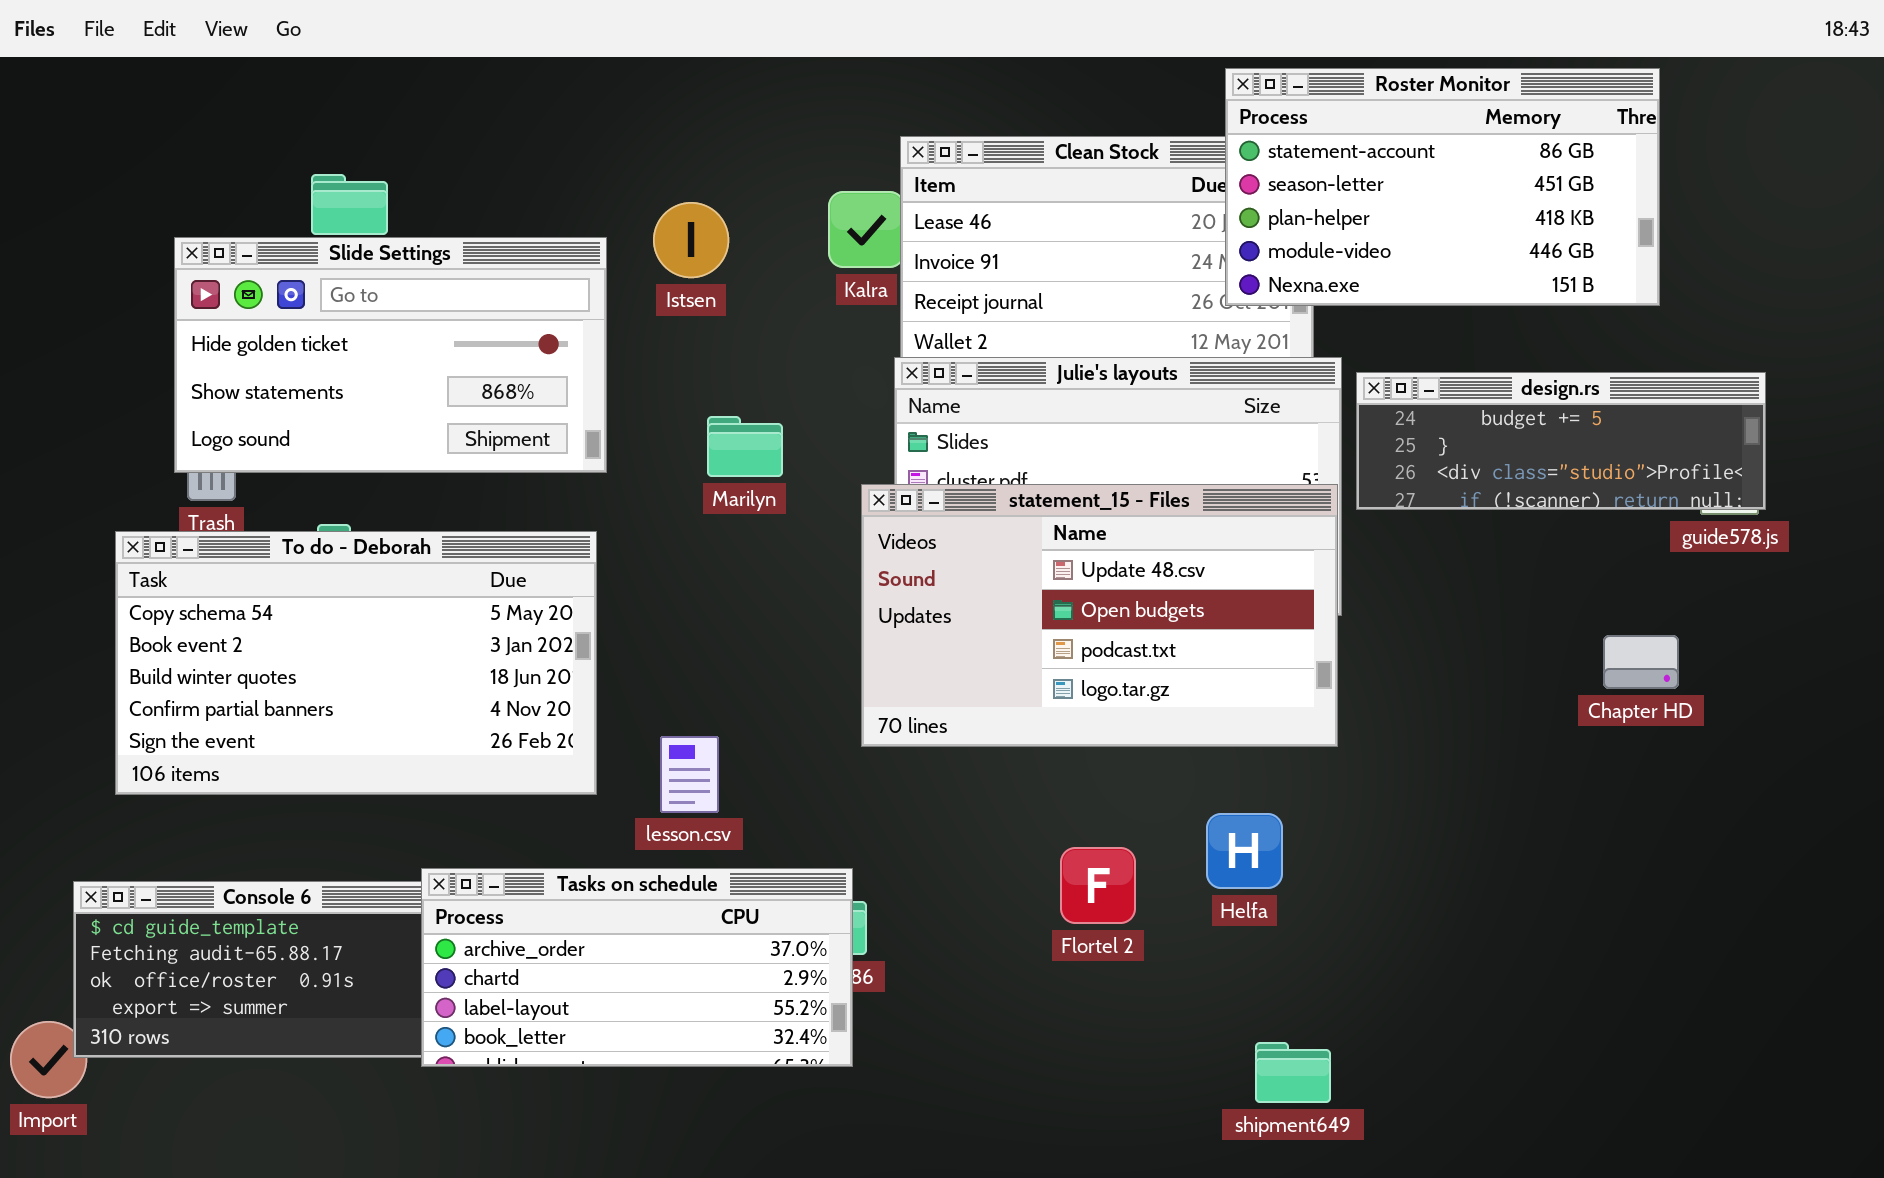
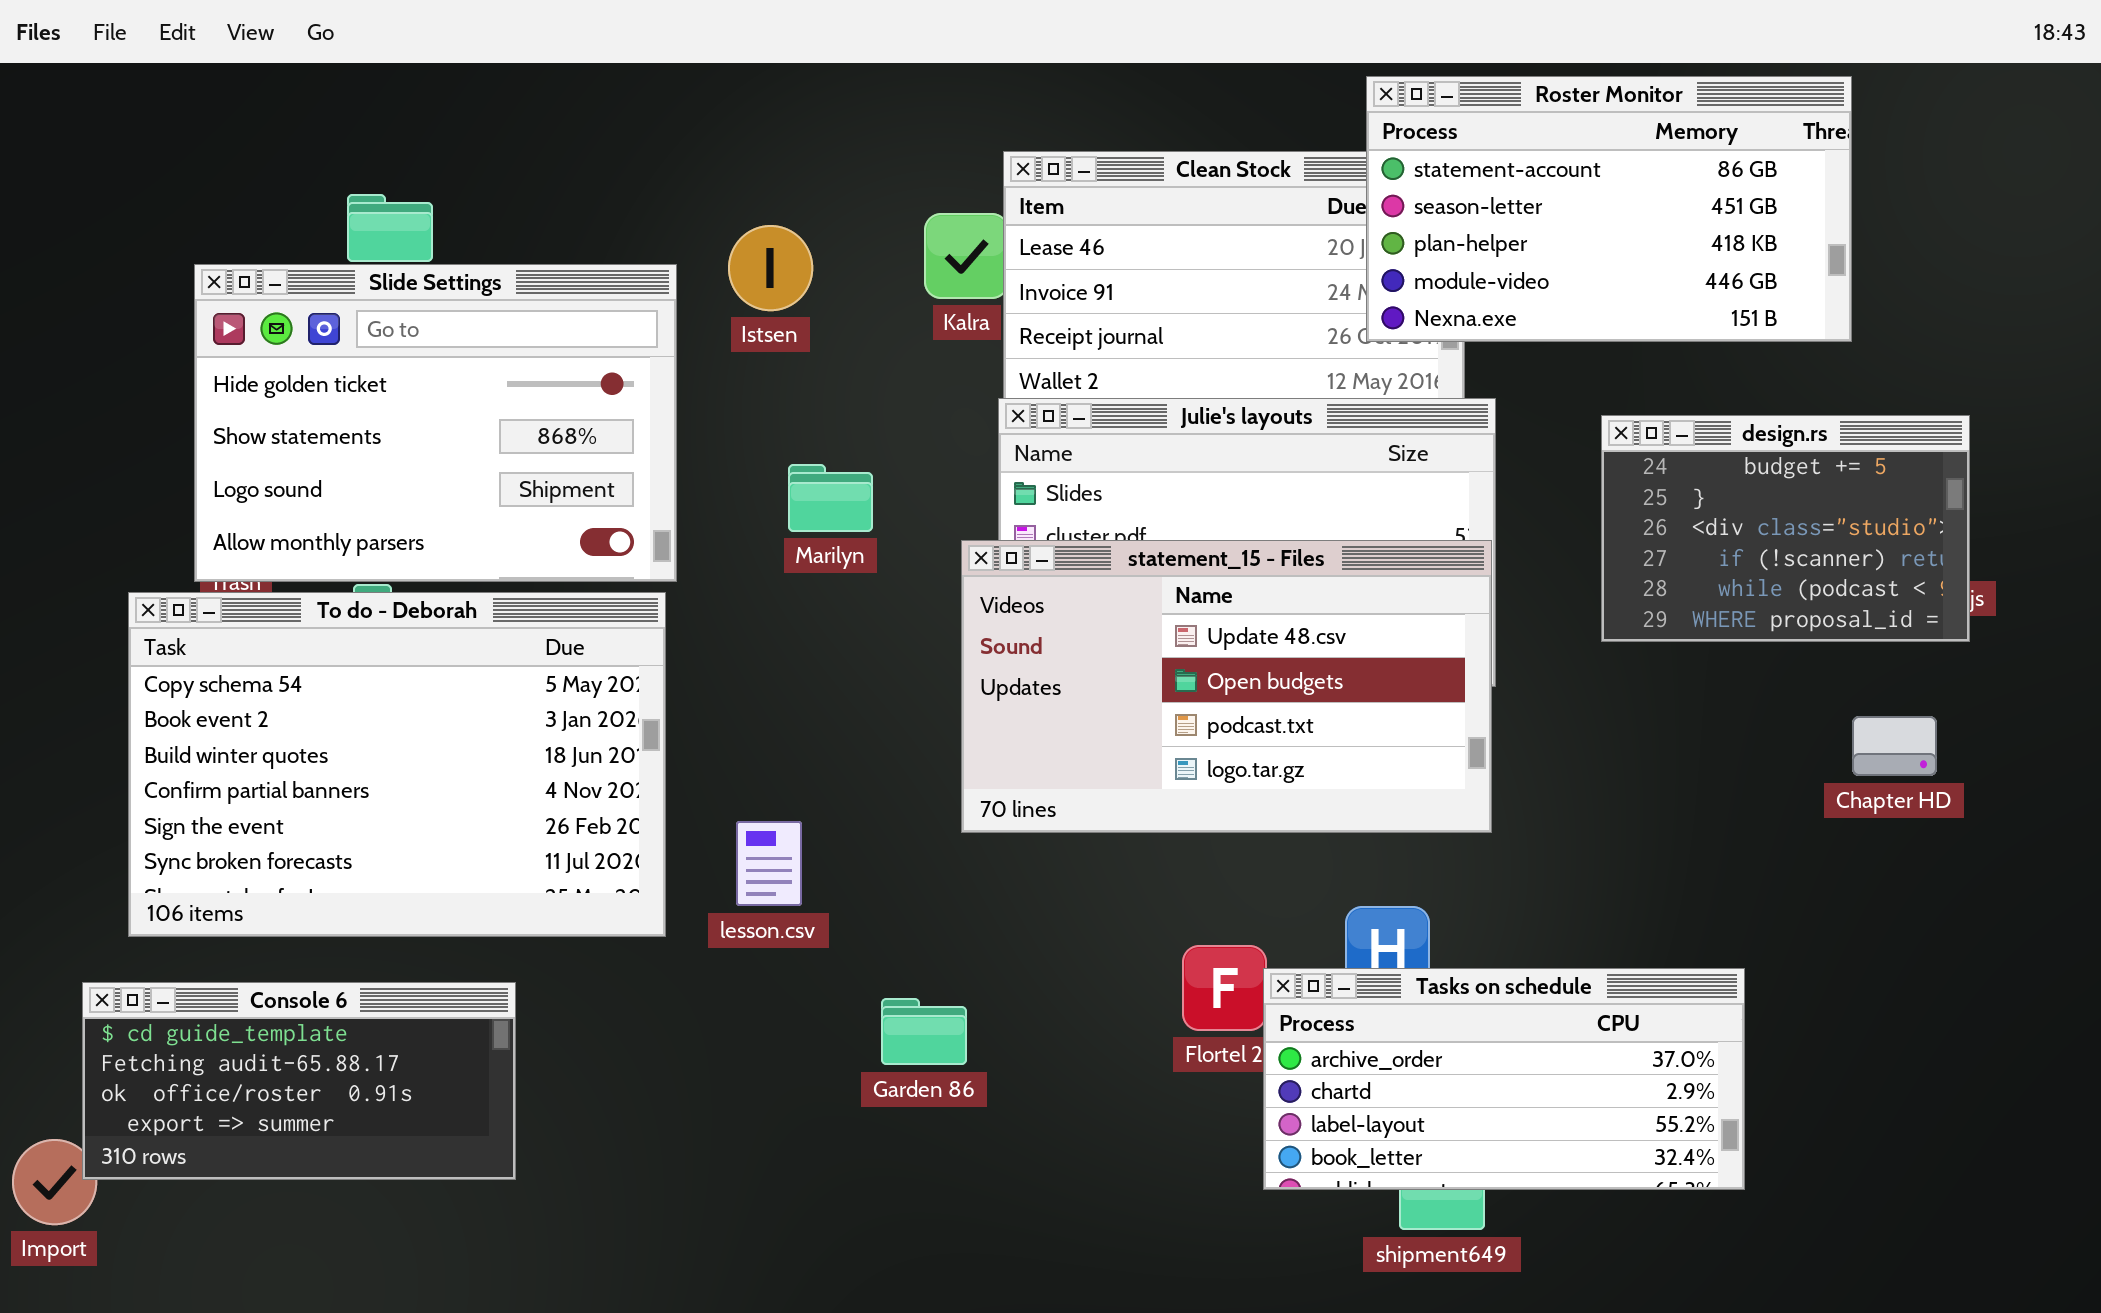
Slide Settings: [174,237,607,473] -> [194,264,677,582], resized
design.rs: [1356,372,1766,510] -> [1601,415,1970,642], resized
To do - Deborah: [115,531,597,795] -> [128,592,666,937], resized
Chapter HD: [1603,635,1679,689] -> [1852,716,1937,776], moved
Tasks on schedule: [421,868,853,1067] -> [1263,968,1745,1190], moved

